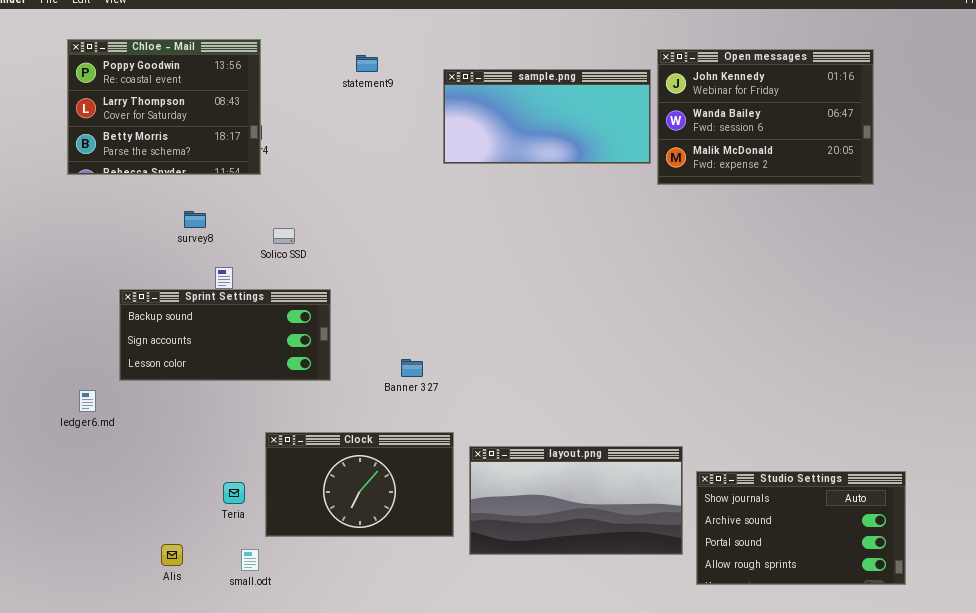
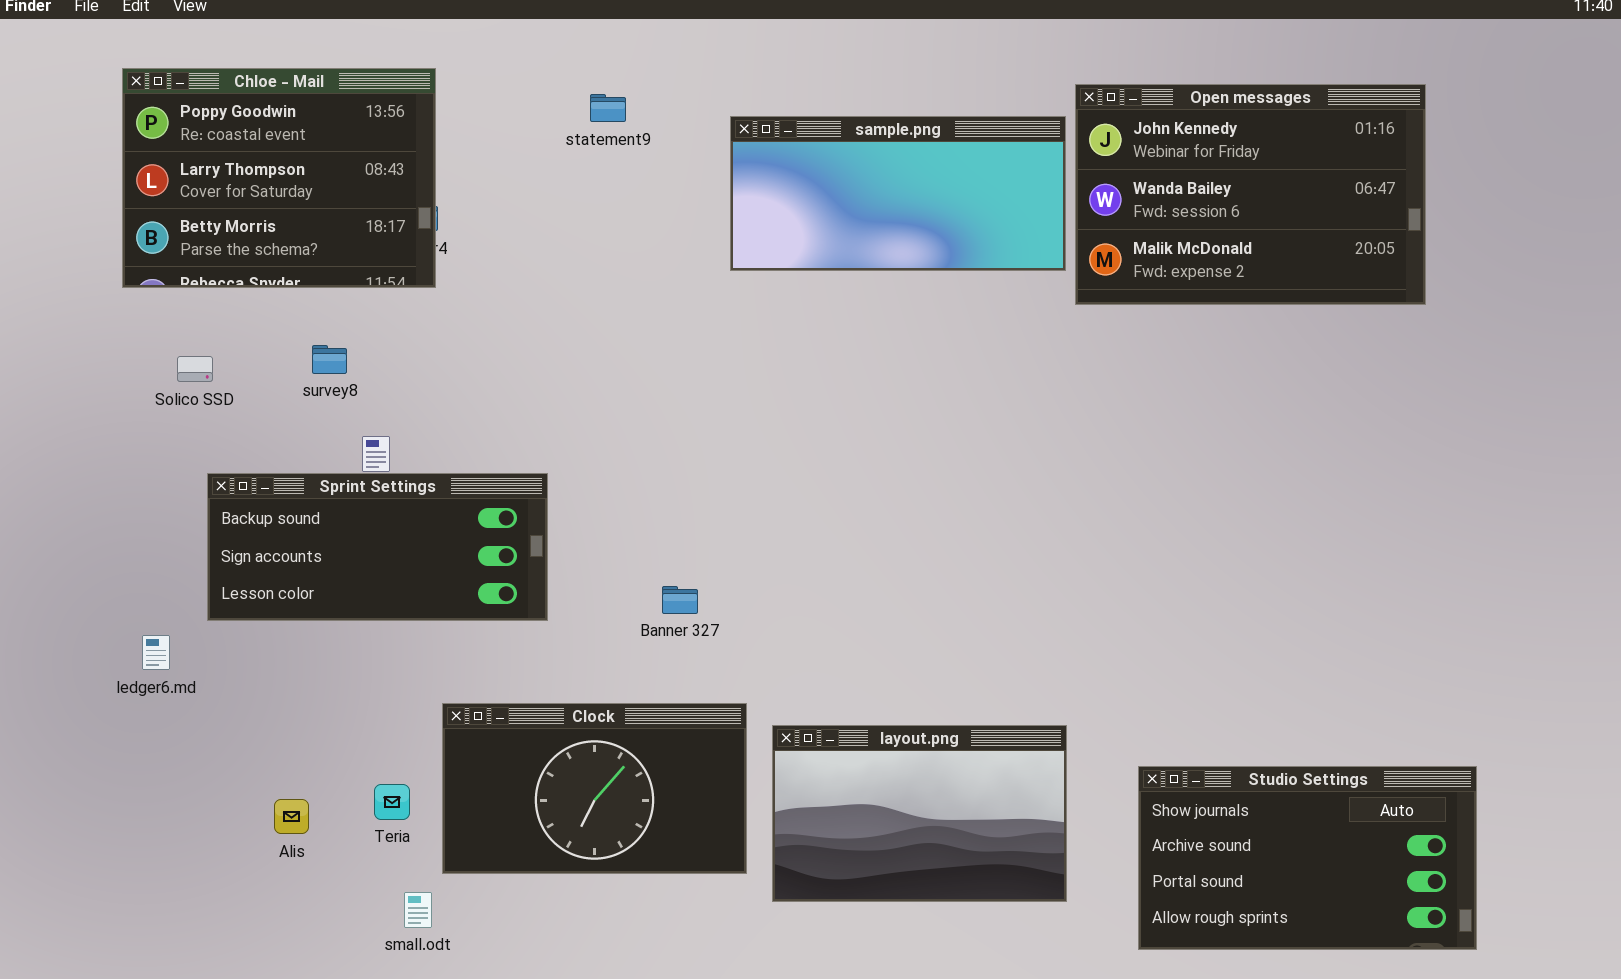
Solico SSD: [273,228,295,244] -> [177,356,213,382], moved
layout.png: [469,446,683,555] -> [772,725,1067,902], resized
Alis: [161,544,183,566] -> [274,799,309,834], moved

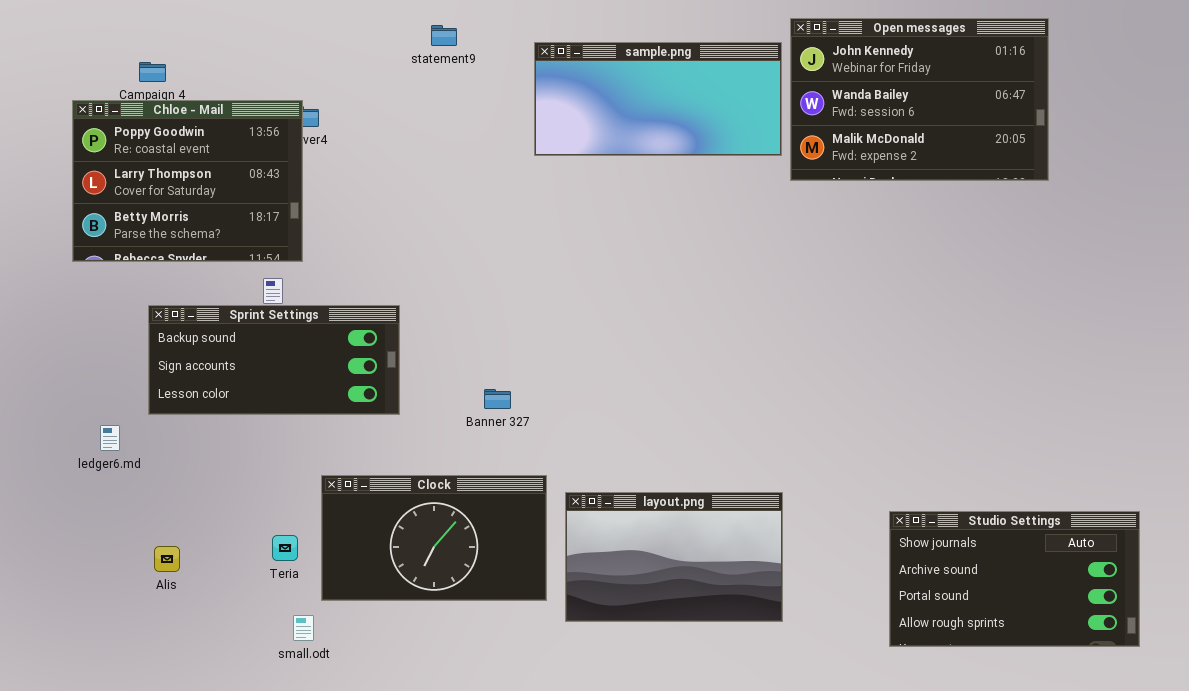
Chloe - Mail: [122,68,436,288] -> [72,100,303,262], moved
Studio Settings: [1138,766,1477,950] -> [889,511,1140,647], moved
Alis: [274,799,309,834] -> [154,546,180,572], moved

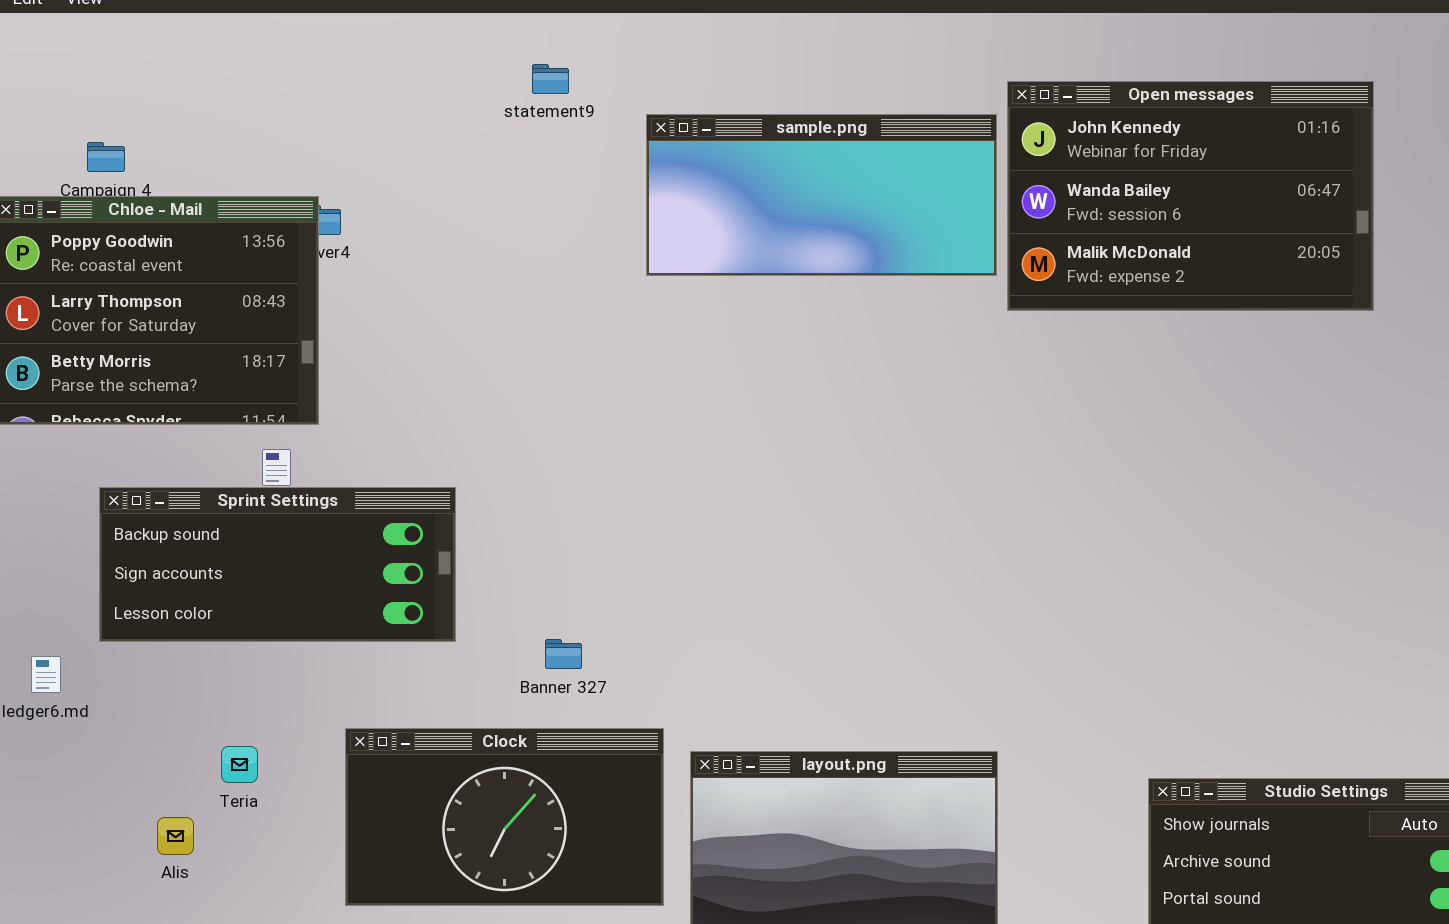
statement9: [431,25,457,46] -> [532,64,569,94], moved
Banner 327: [484,389,511,409] -> [545,639,582,669], moved
Teria: [272,535,298,561] -> [221,746,258,783], moved
Alis: [154,546,180,572] -> [157,817,194,855], moved

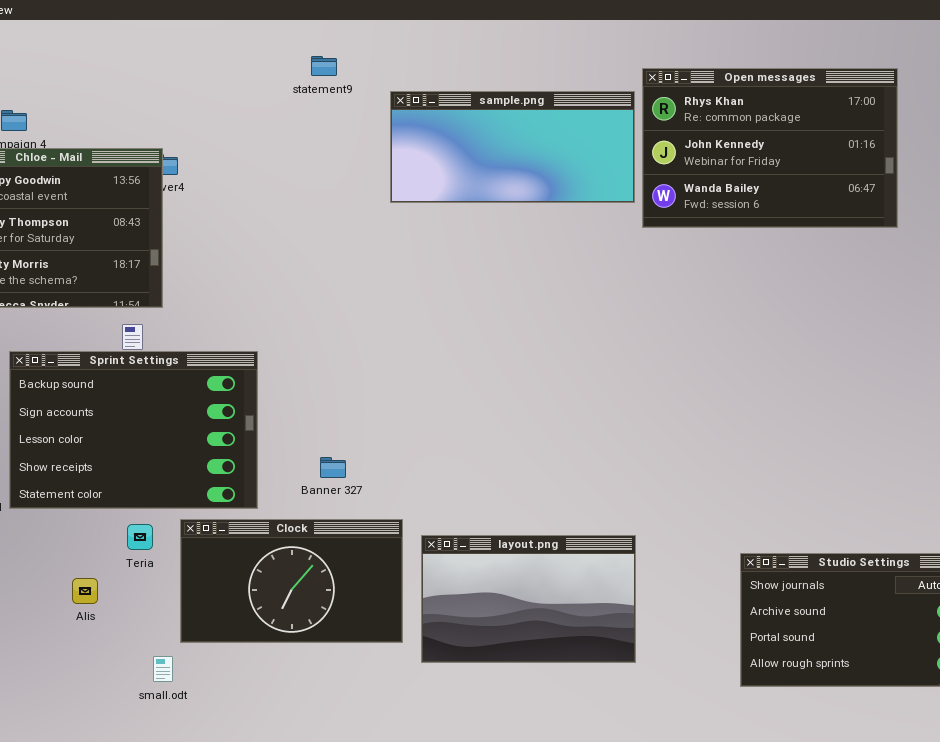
Open messages: [1007,81,1374,311] -> [642,68,898,228], scrolled up 1 row
Sprint Settings: [99,487,456,642] -> [9,351,258,509], resized
Teria: [221,746,258,783] -> [127,524,153,550], moved
Alis: [157,817,194,855] -> [72,578,98,604], moved

